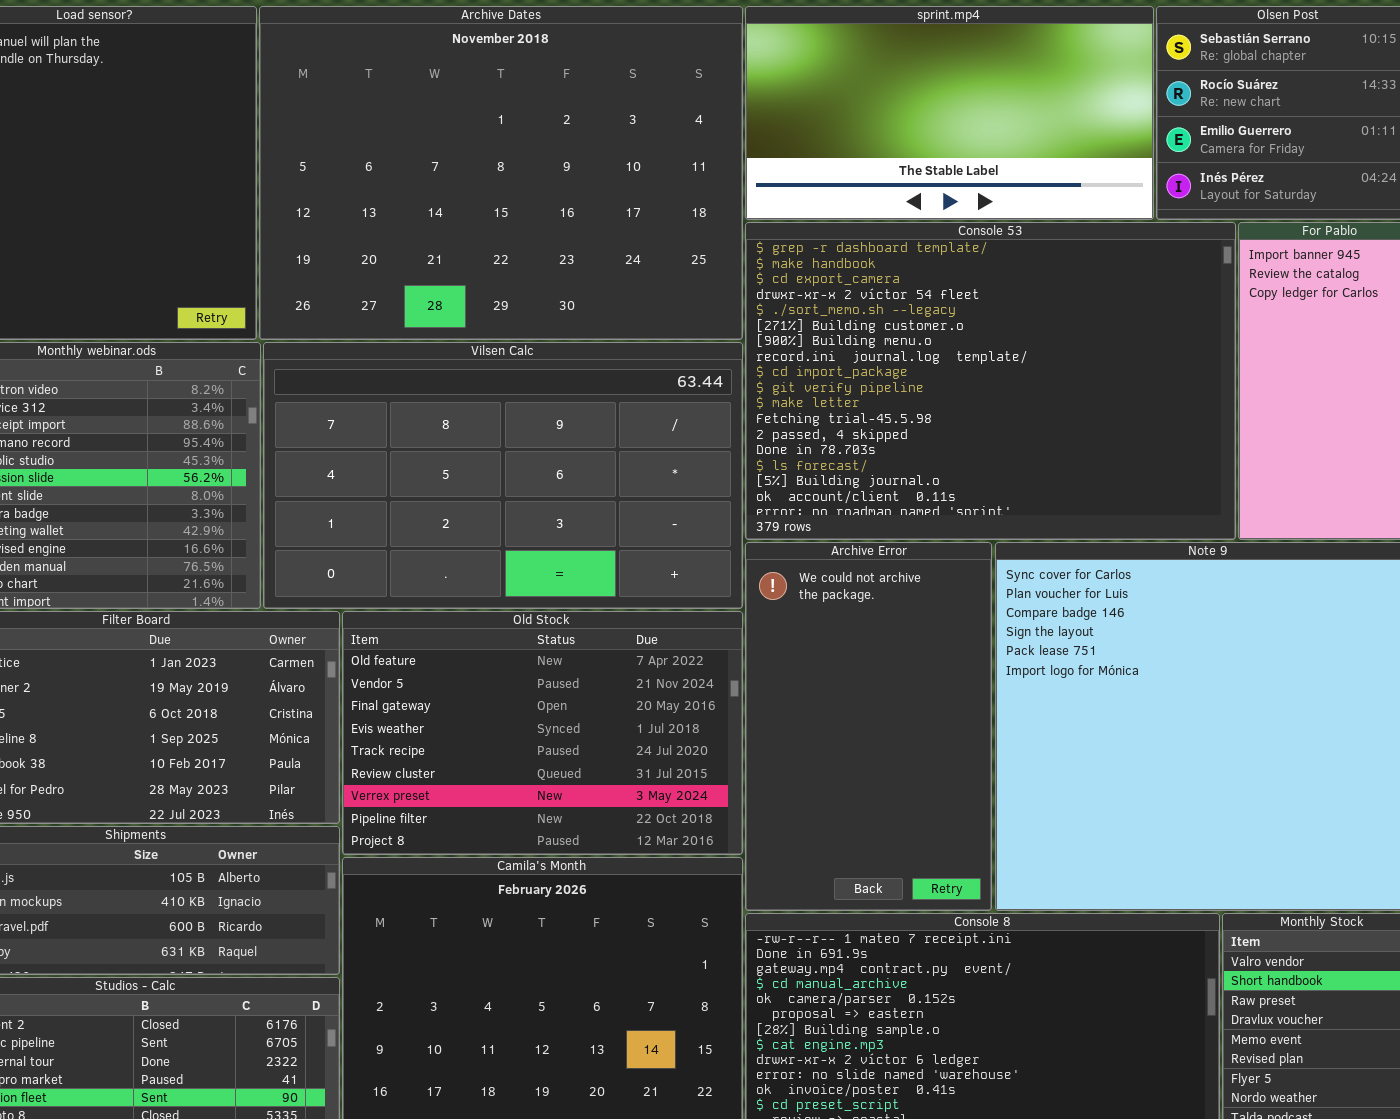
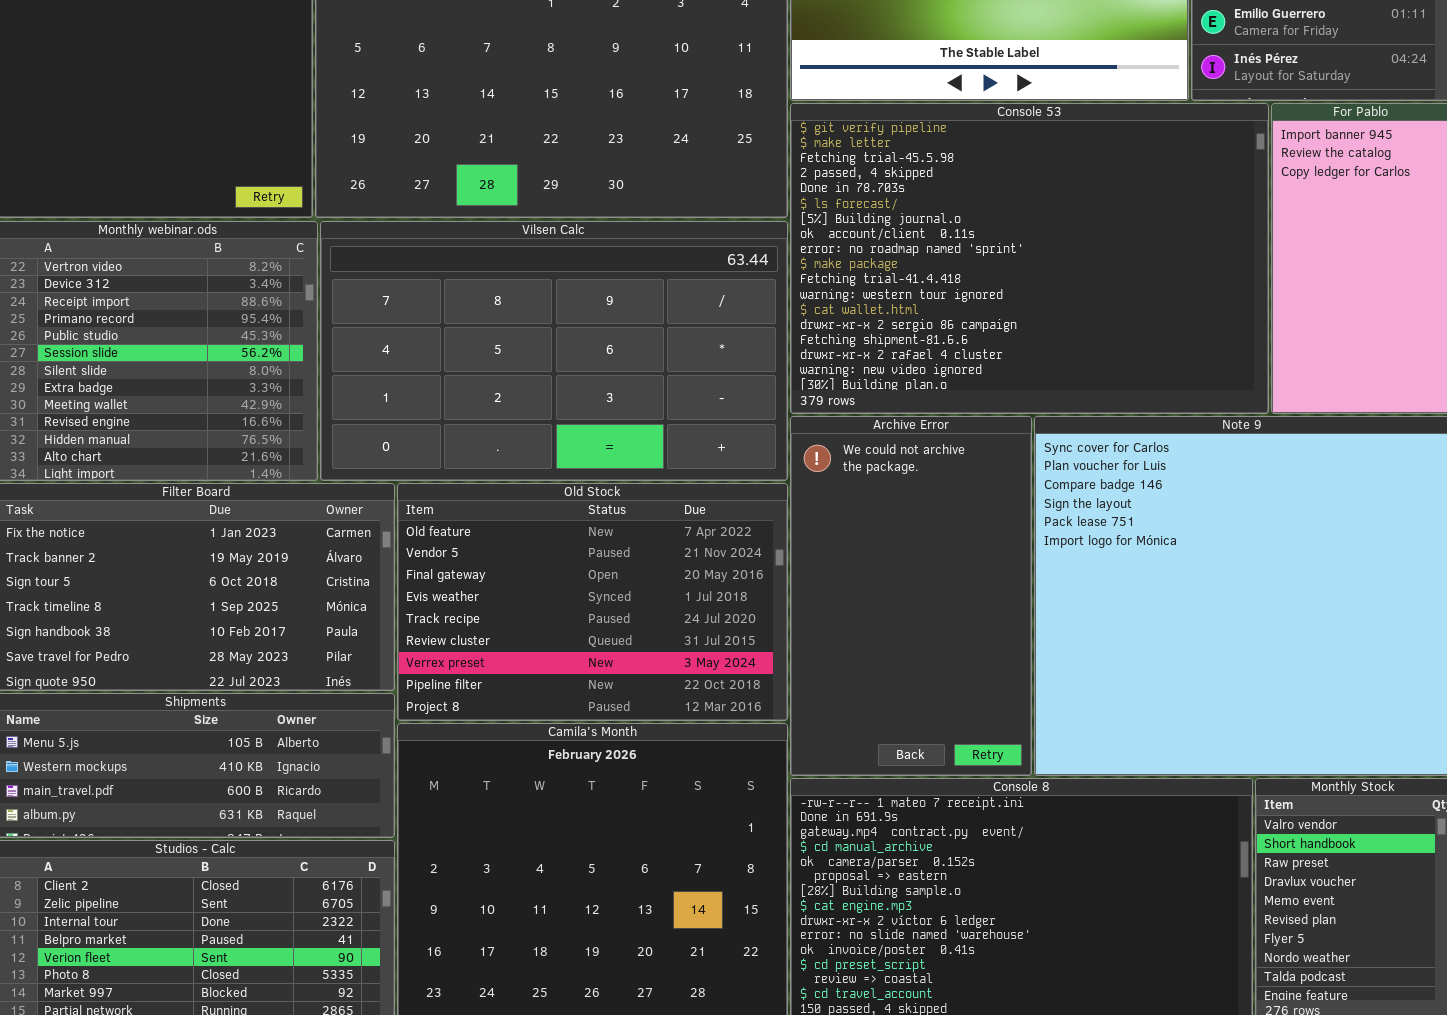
Console 53: [745,222,1236,540] -> [790,103,1269,414], scrolled down 9 rows

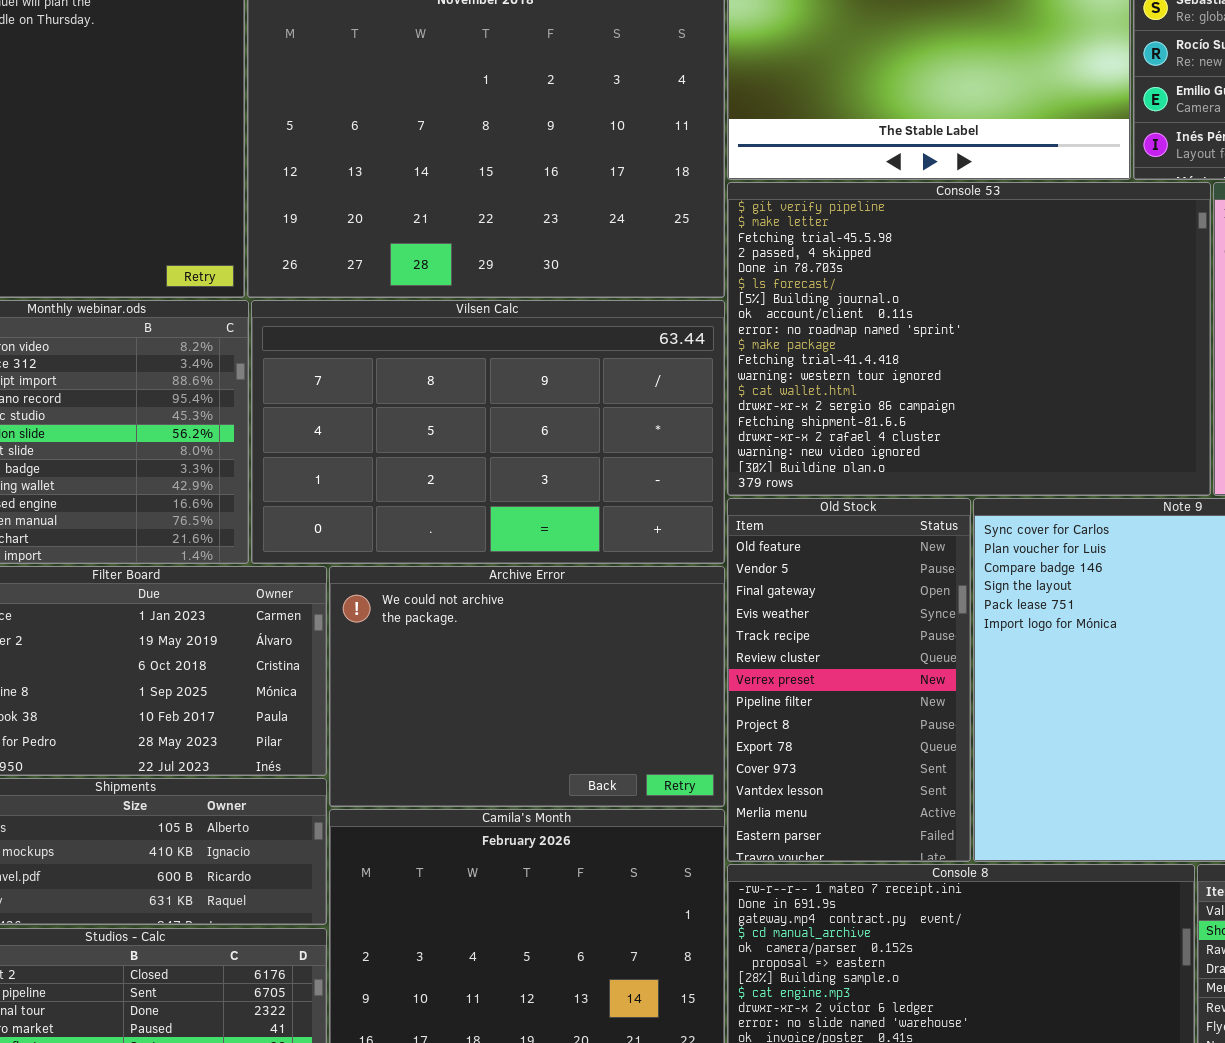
Archive Error: [790,416,1032,776] -> [329,566,725,807], moved, resized
Old Stock: [397,483,788,721] -> [727,498,971,862], moved, resized

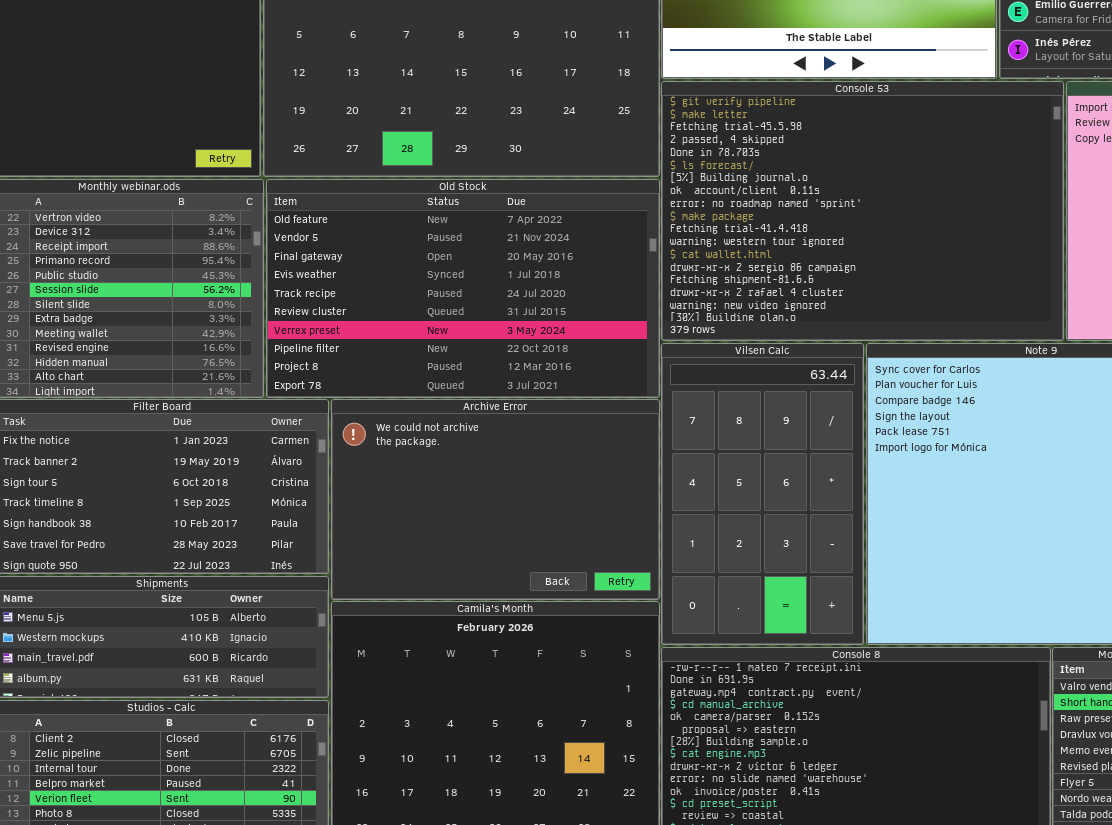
Vilsen Calc: [251,300,725,564] -> [661,343,864,645], moved, resized
Old Stock: [727,498,971,862] -> [266,179,660,398], moved, resized

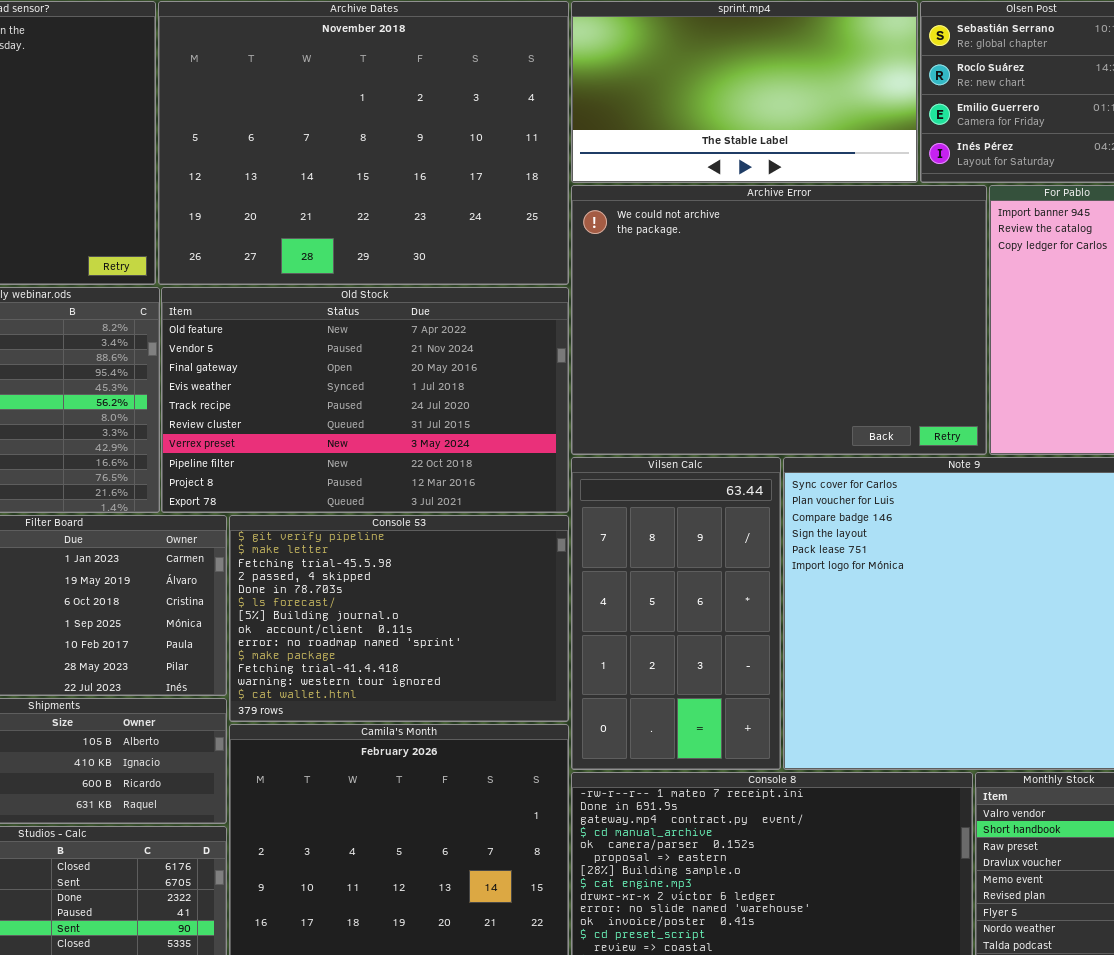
Console 53: [661,81,1064,341] -> [229,515,569,722], moved, resized
Archive Error: [331,399,660,600] -> [571,185,987,455], moved, resized

